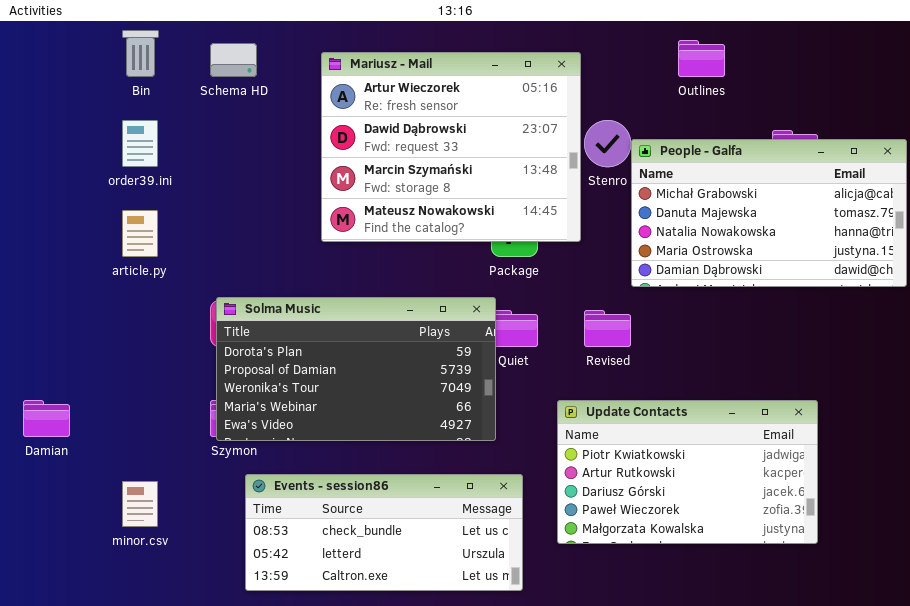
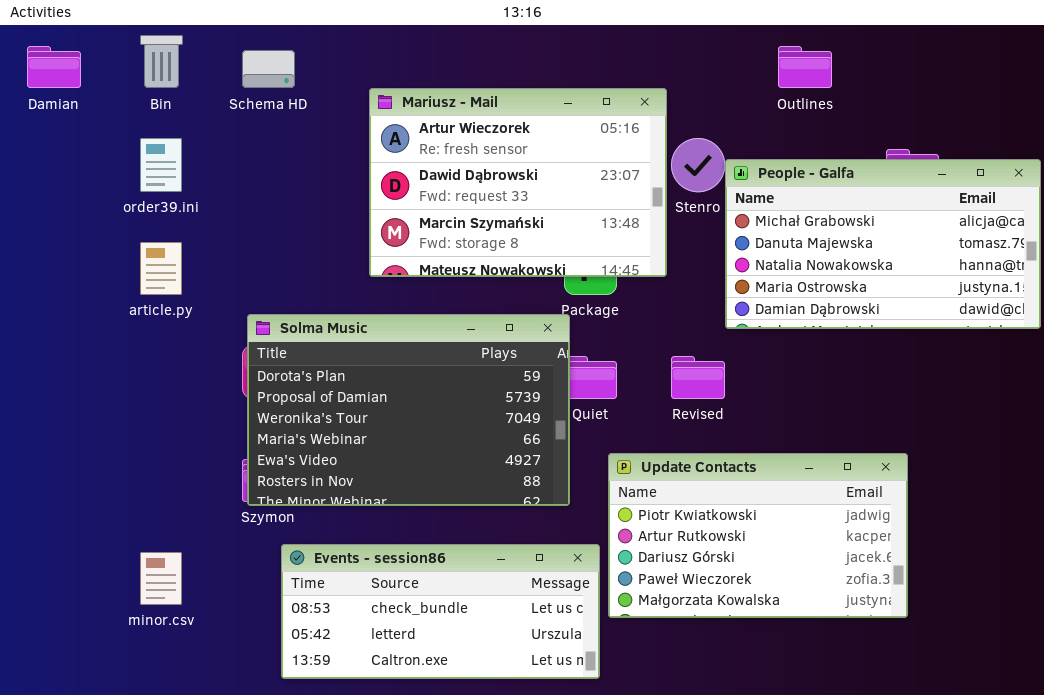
Mariusz - Mail: [321,52,581,242] -> [369,88,667,277], resized
Solma Music: [216,297,496,441] -> [247,314,570,506], resized
Damian: [23,400,70,437] -> [27,46,81,88], moved
Update Contacts: [557,400,818,544] -> [608,453,908,618], moved

